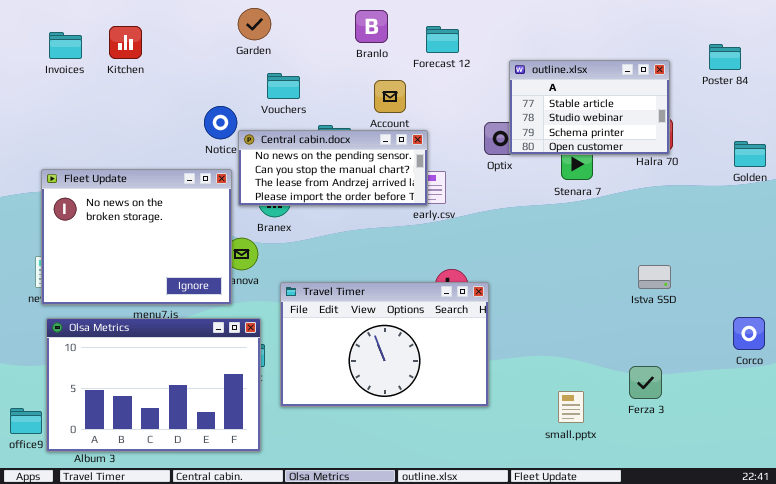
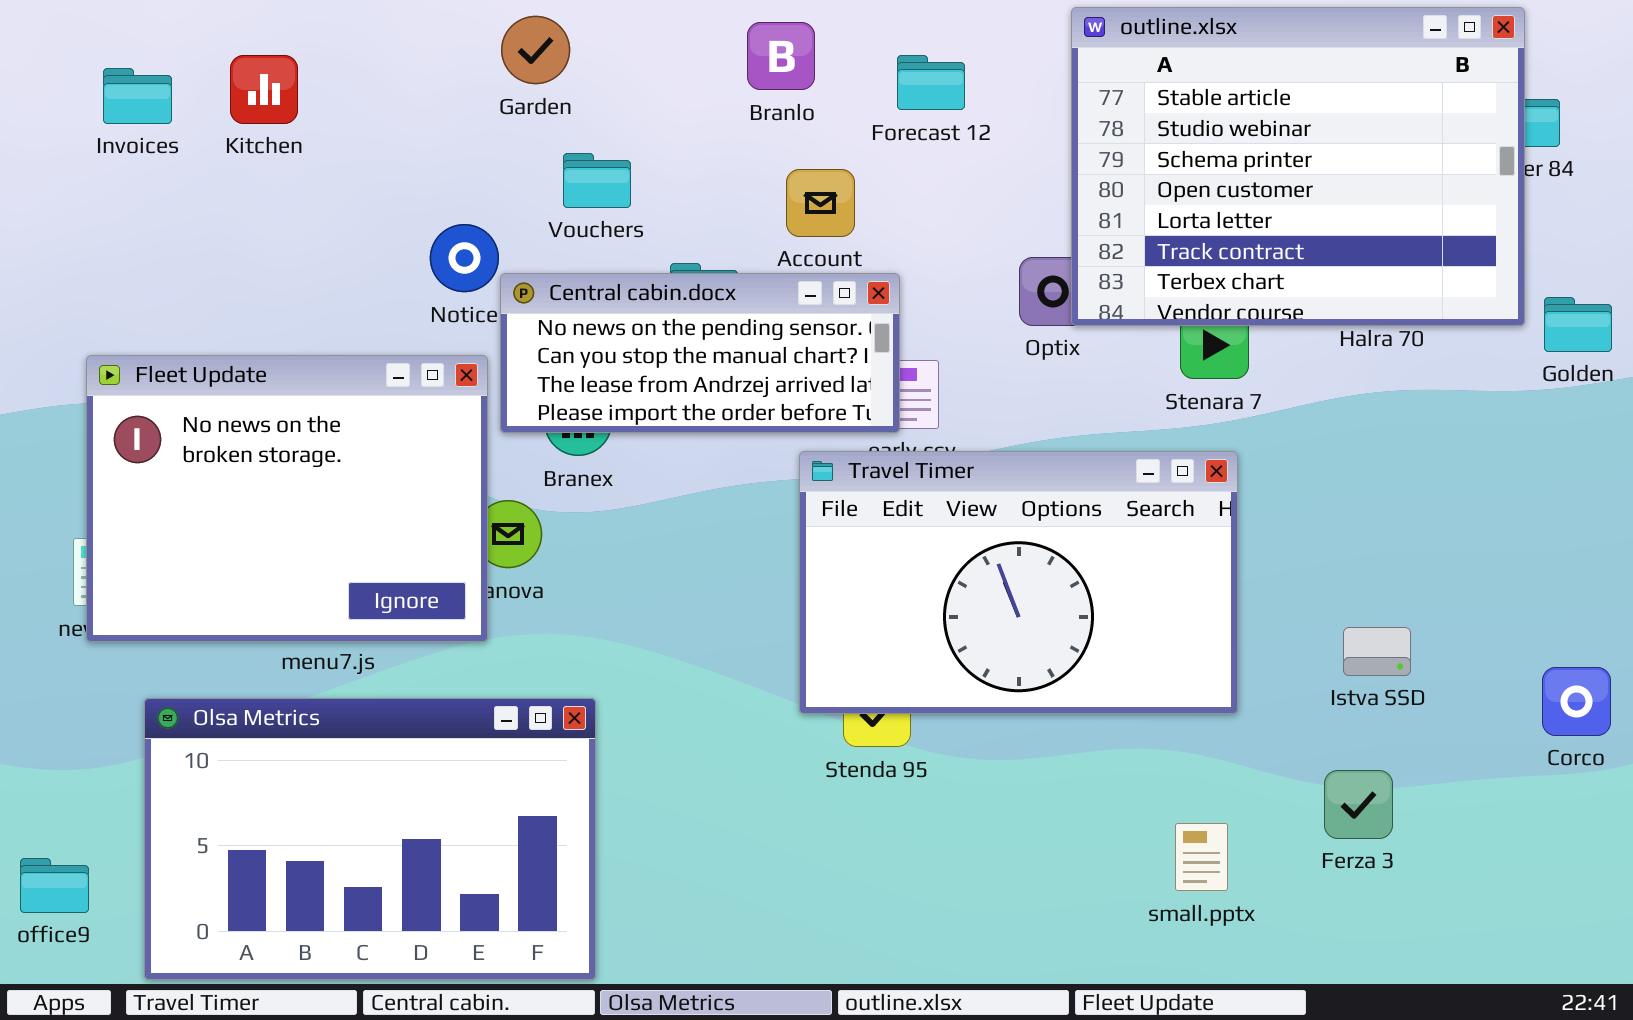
outline.xlsx: [509,60,670,155] -> [1071,7,1525,326], resized
Istva SSD: [638,265,671,289] -> [1343,627,1411,676], moved
Travel Timer: [280,282,489,407] -> [799,451,1238,714], moved
Olsa Metrics: [46,318,261,452] -> [144,698,596,980], moved

